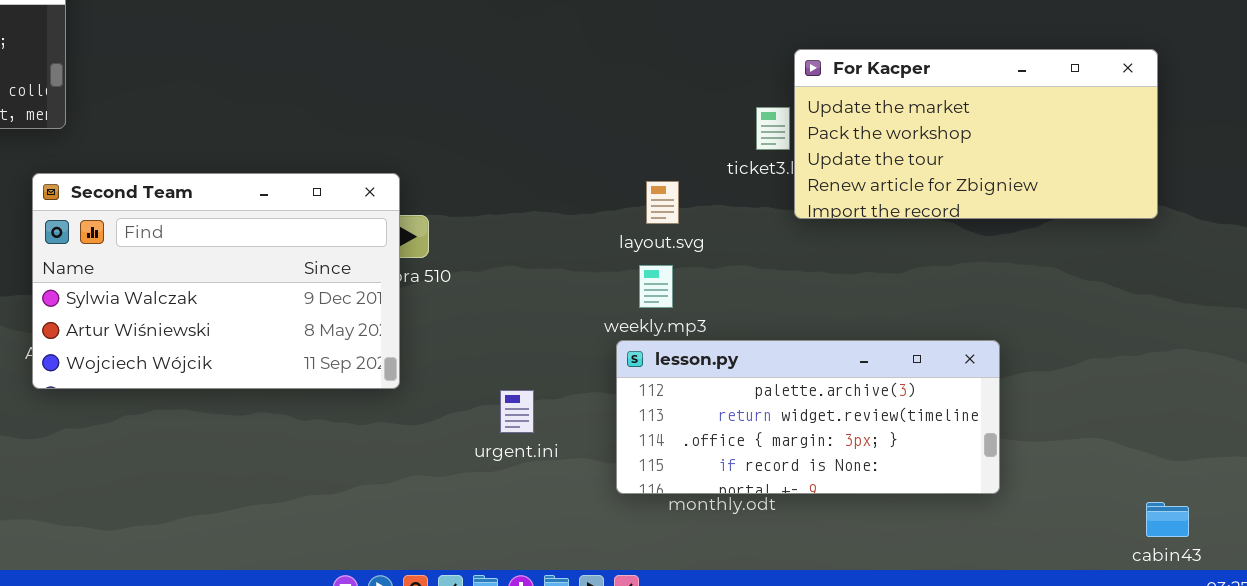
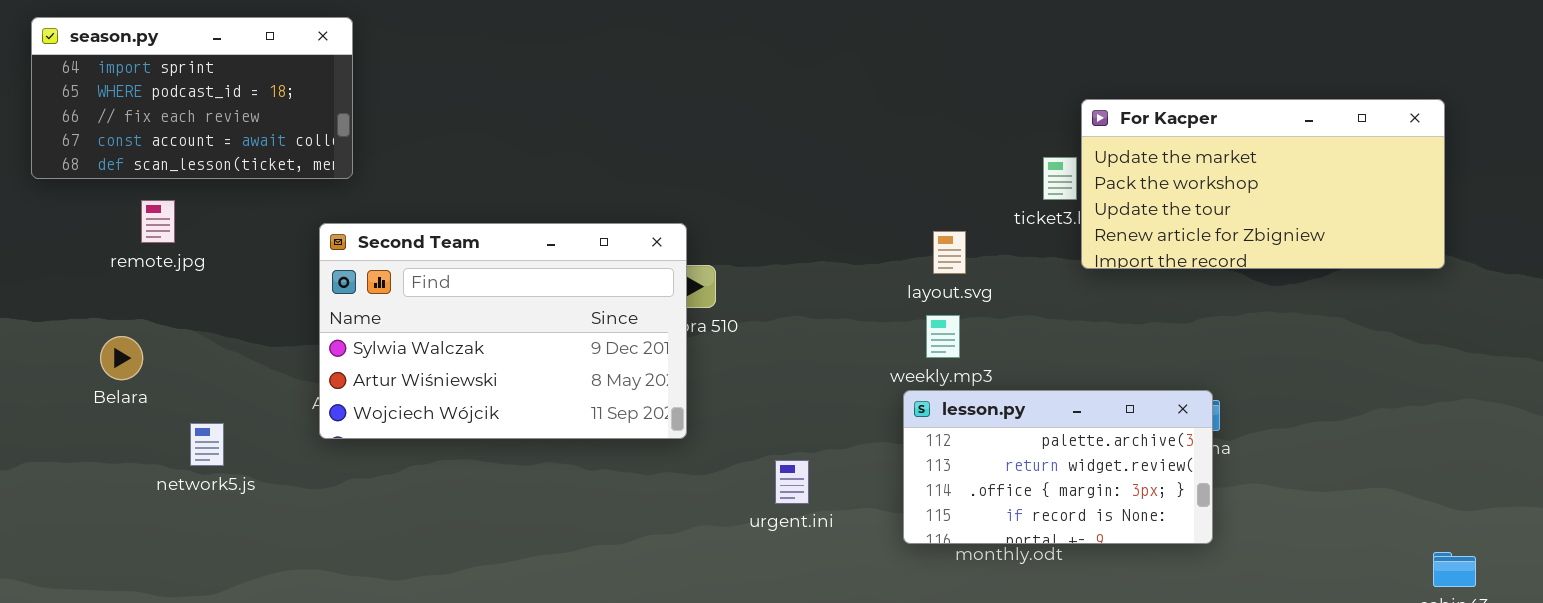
lesson.py: [616,340,1000,494] -> [903,390,1213,544], resized
urgent.ini: [500,390,534,433] -> [775,460,809,504], moved

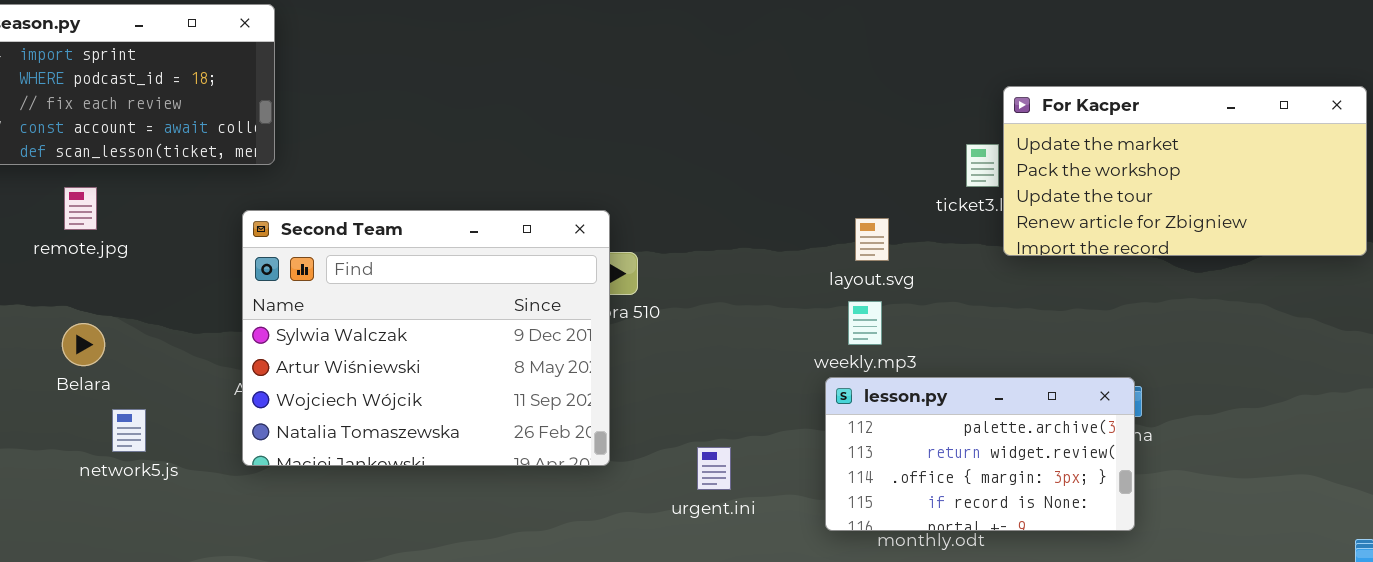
Second Team: [319,223,687,439] -> [242,210,610,466], resized
Belara: [100,336,143,380] -> [62,323,105,366], moved

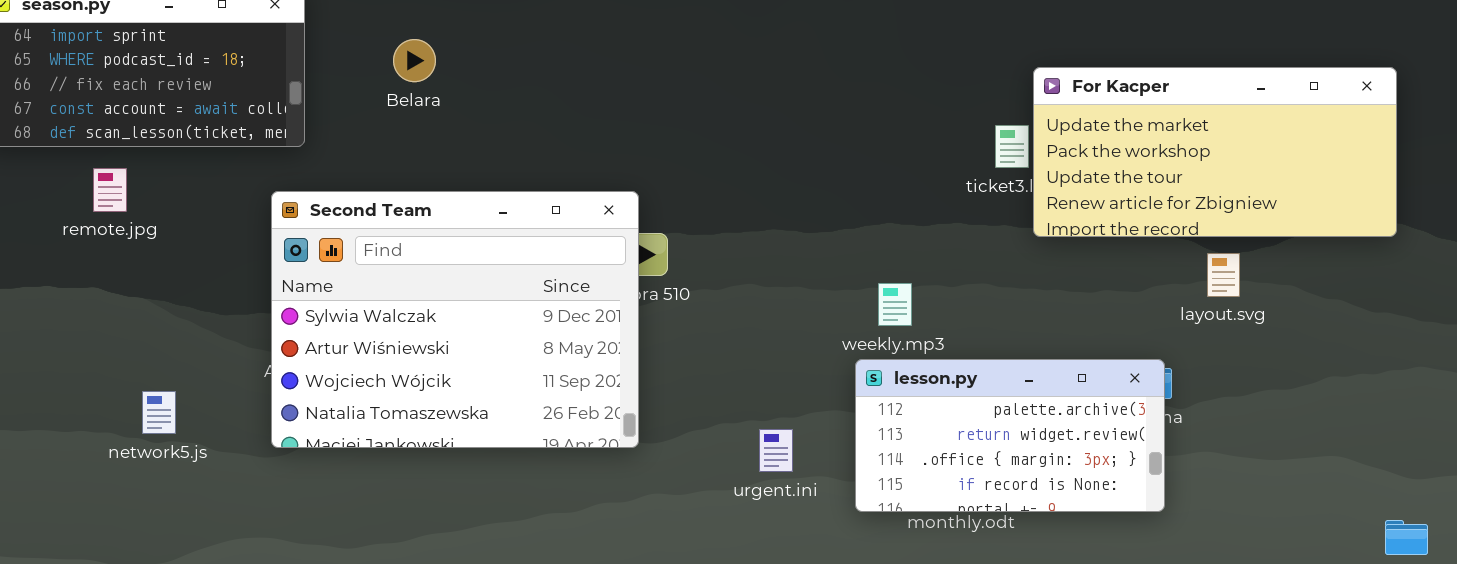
layout.svg: [855,218,889,261] -> [1207,253,1240,297], moved
Belara: [62,323,105,366] -> [393,39,436,82], moved
urgent.ini: [697,447,731,490] -> [759,429,793,472], moved

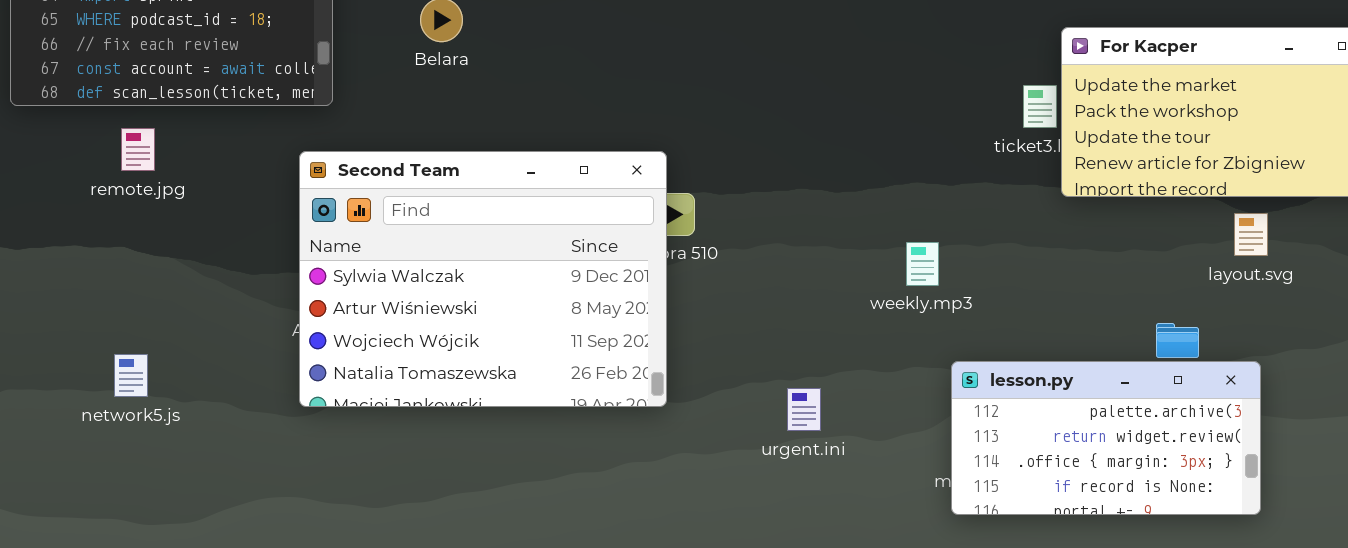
lesson.py: [855,359,1165,512] -> [951,361,1261,515], moved
network5.js: [142,391,176,434] -> [114,354,148,397], moved

